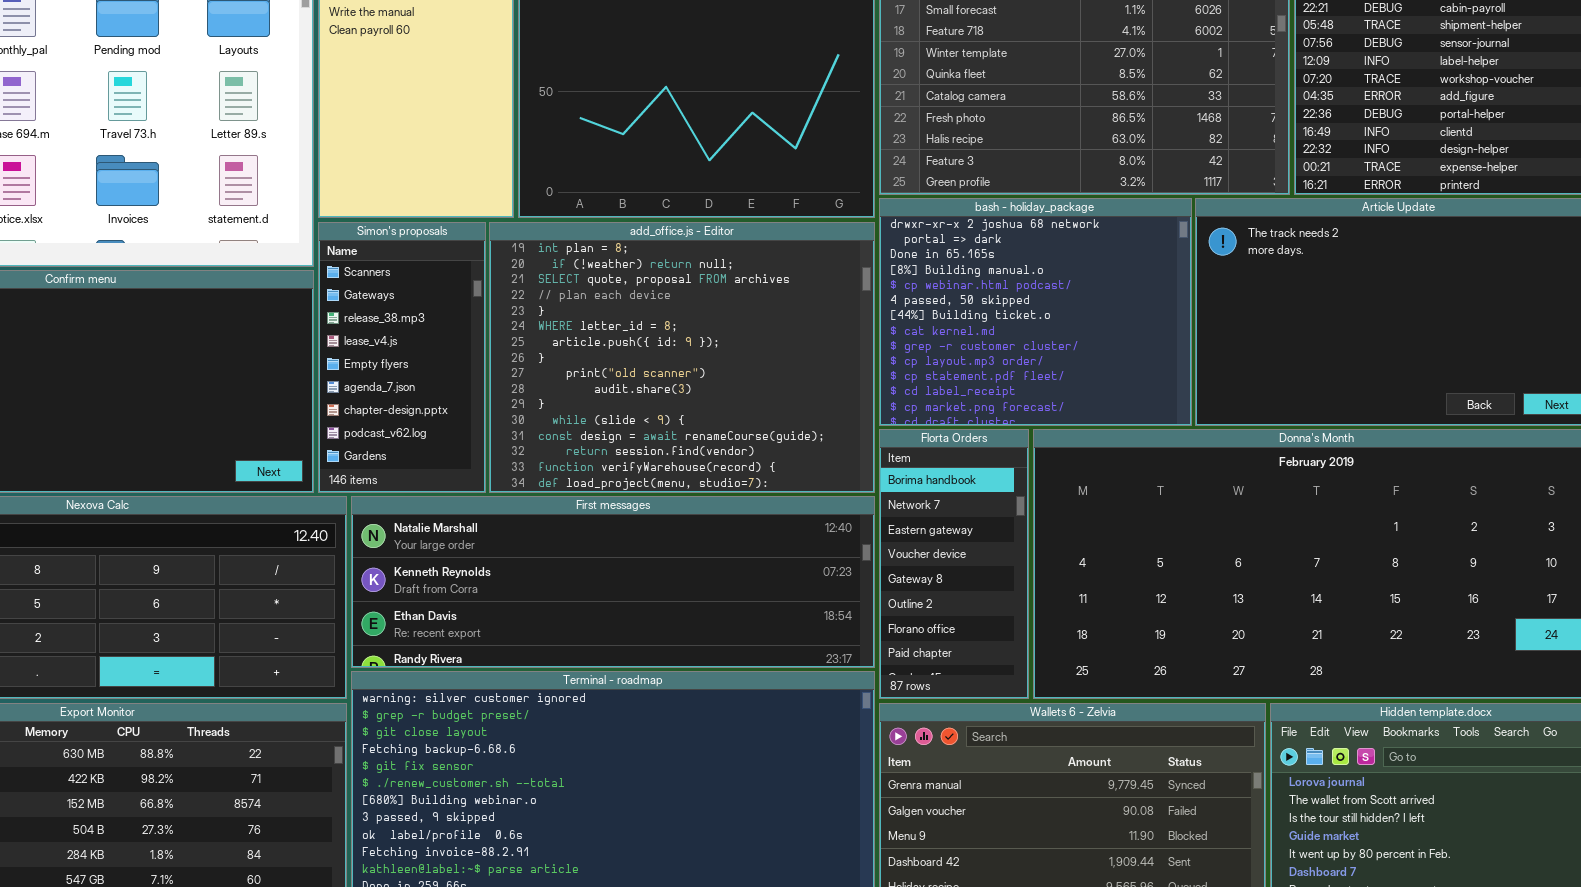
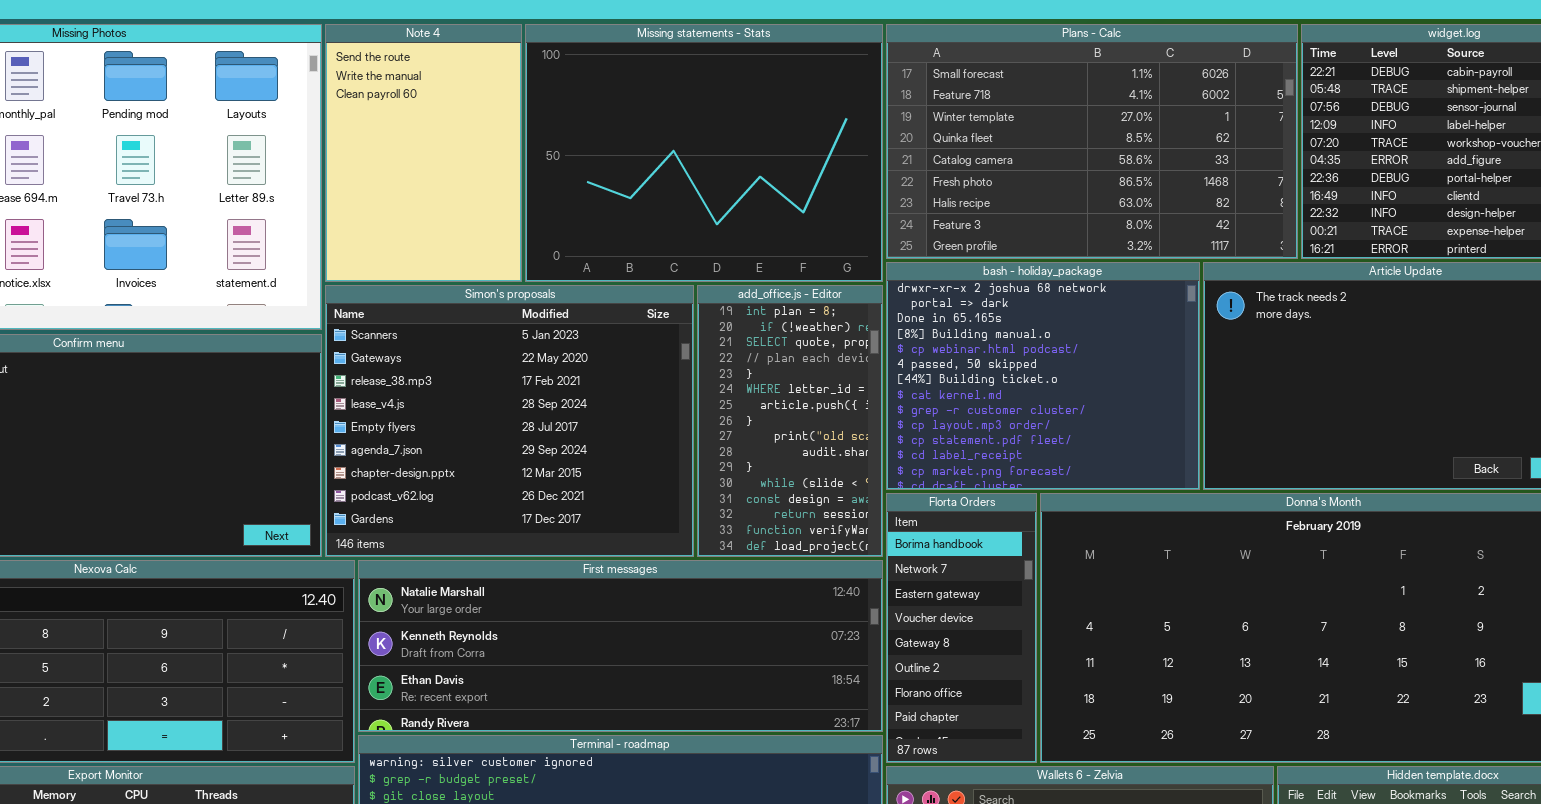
Simon's proposals: [318,222,486,493] -> [325,285,694,557], resized
add_office.js - Editor: [489,222,875,493] -> [697,285,883,557], resized

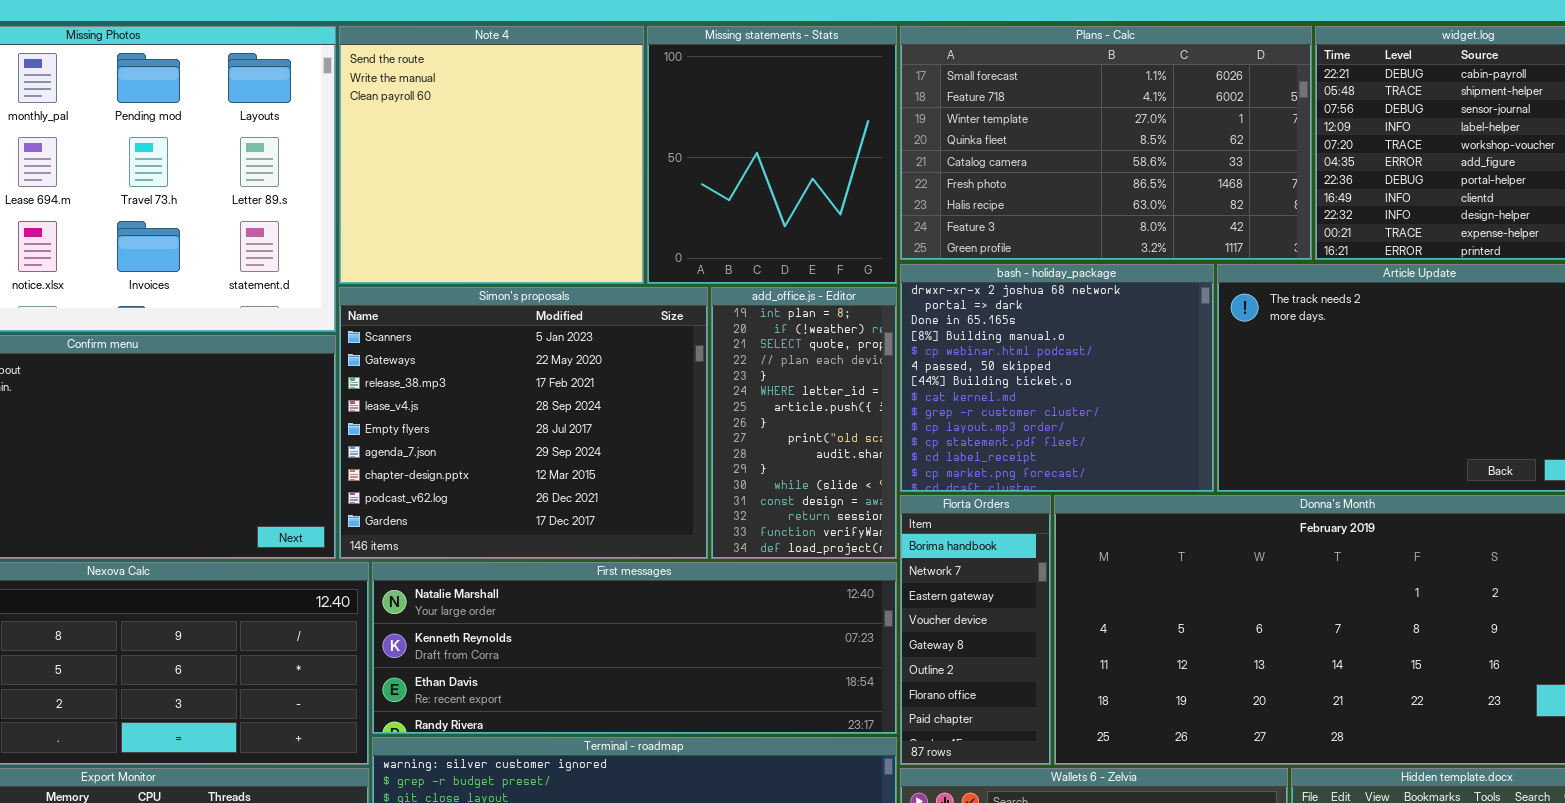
Note 4: [325,24,522,282] -> [339,26,644,284], resized
Missing statements - Stats: [525,24,883,282] -> [647,26,897,284], resized

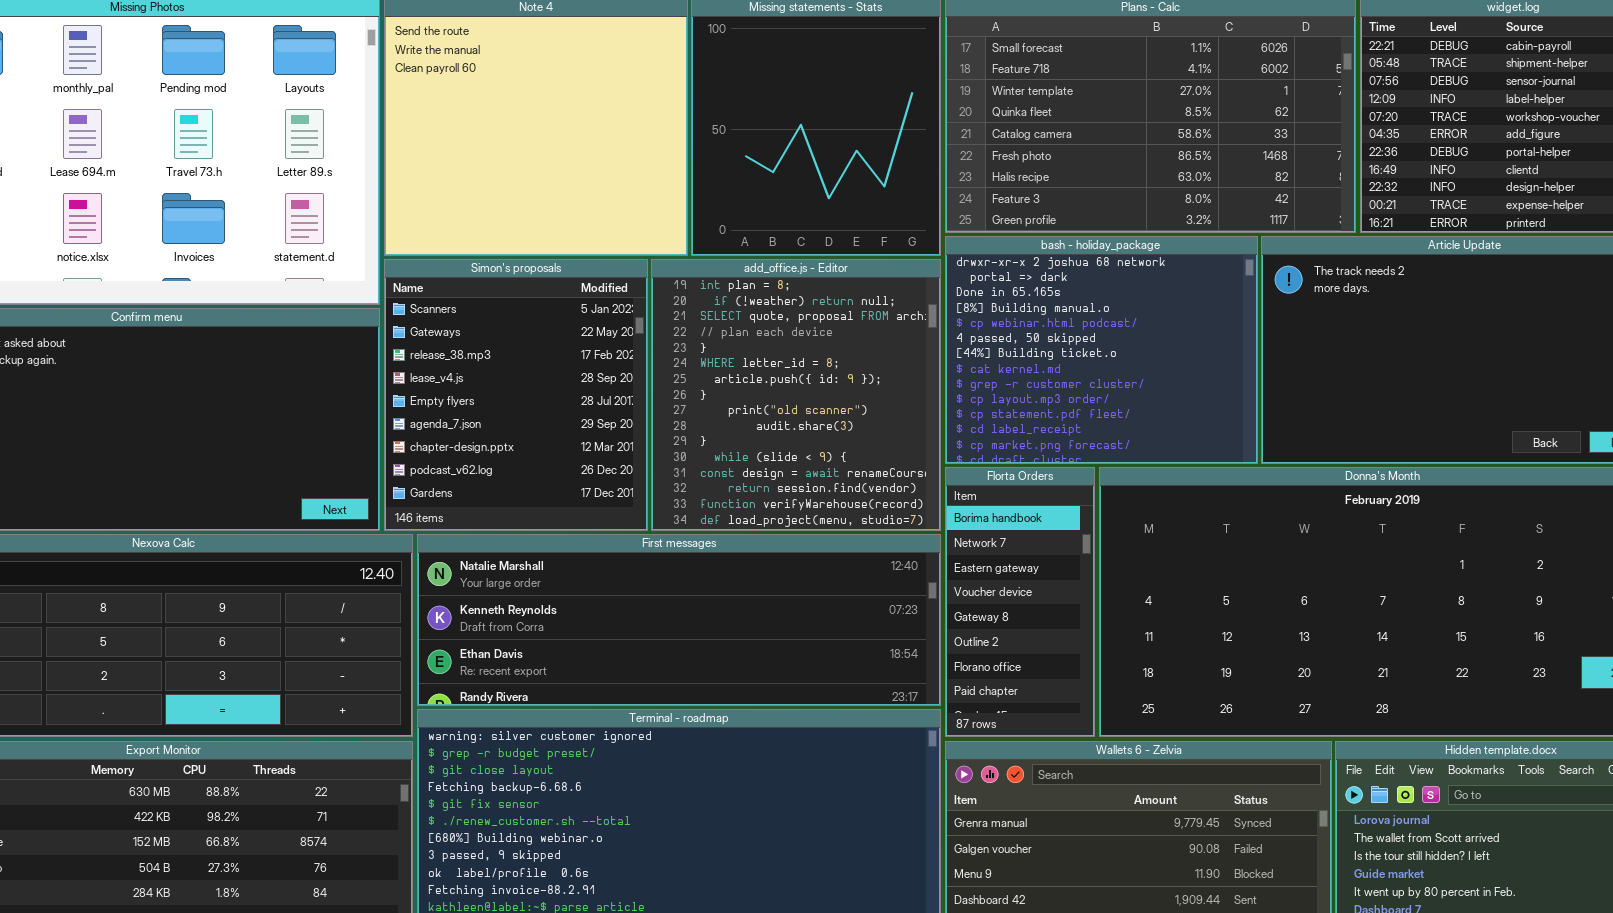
Simon's proposals: [339,287,708,559] -> [384,259,648,531], resized
add_office.js - Editor: [711,287,897,559] -> [651,259,941,531], resized

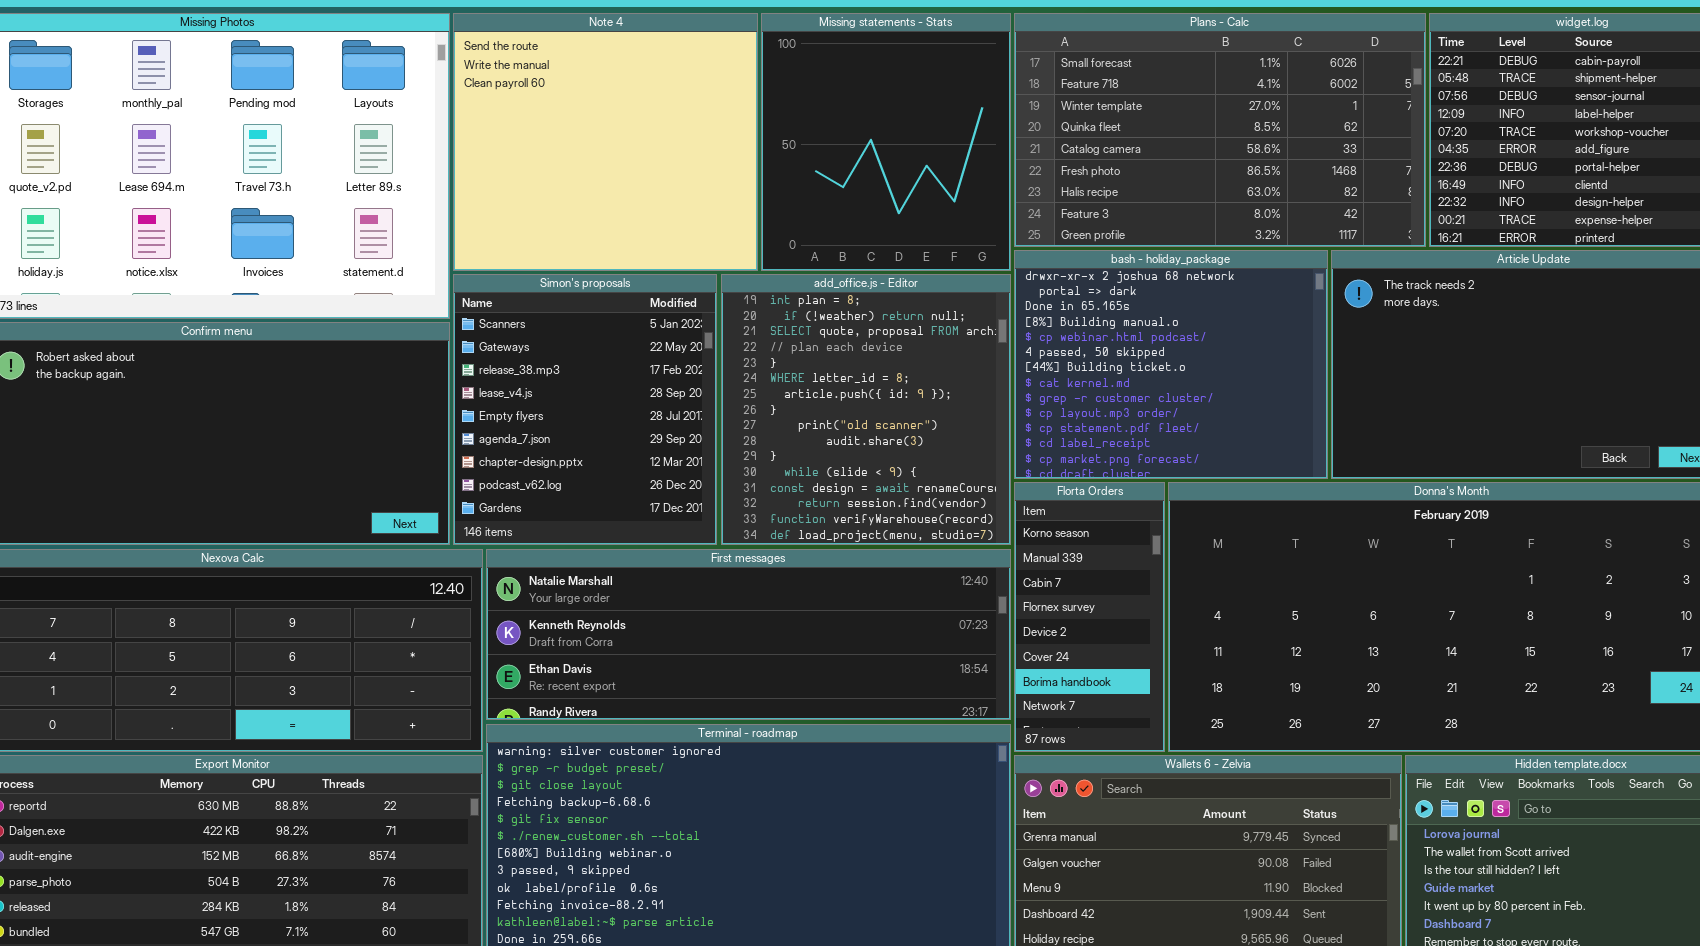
Florta Orders: [945,467,1095,737] -> [1014,482,1165,752], scrolled up 6 rows

